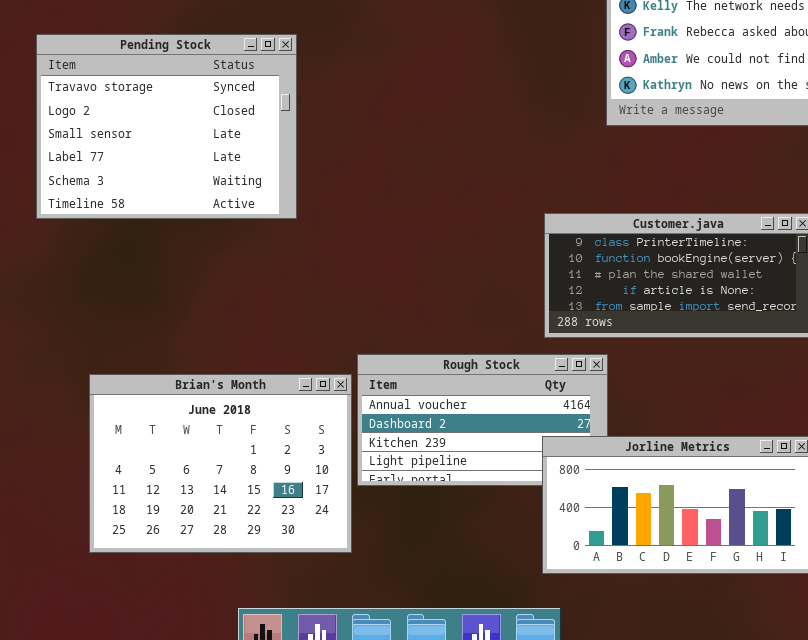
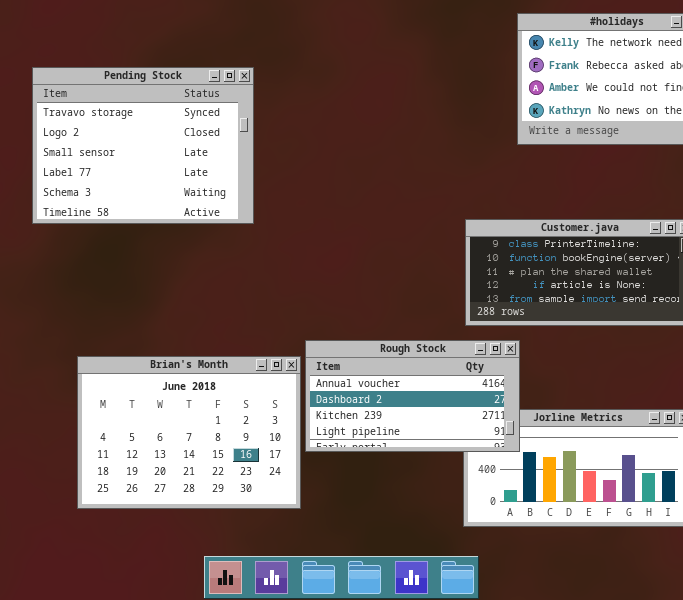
Rough Stock: [357,354,608,486] -> [305,340,520,452], raised

